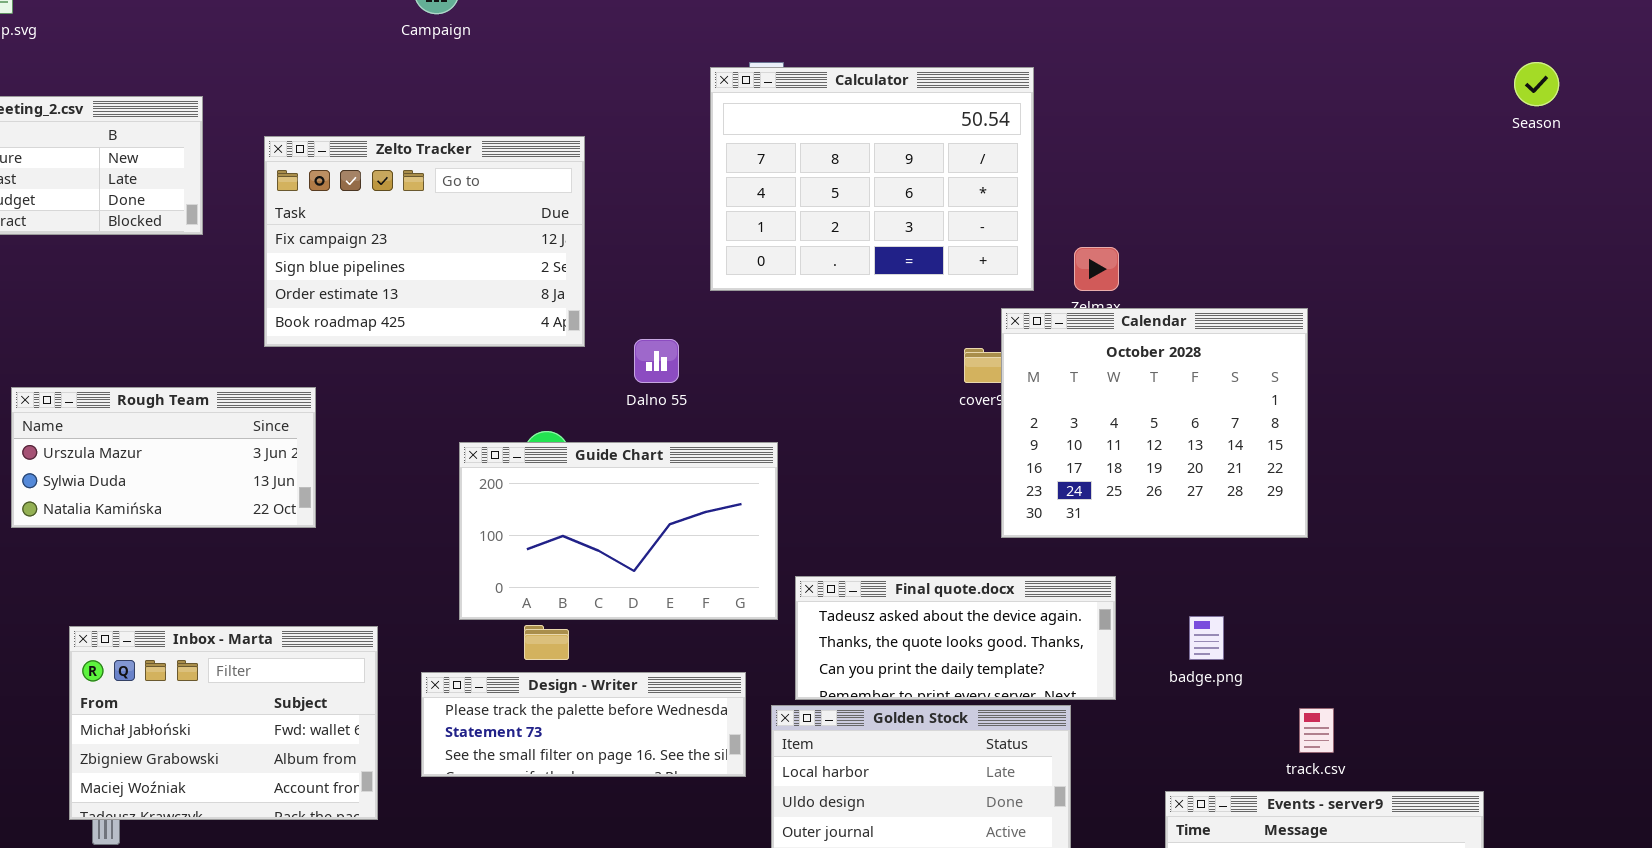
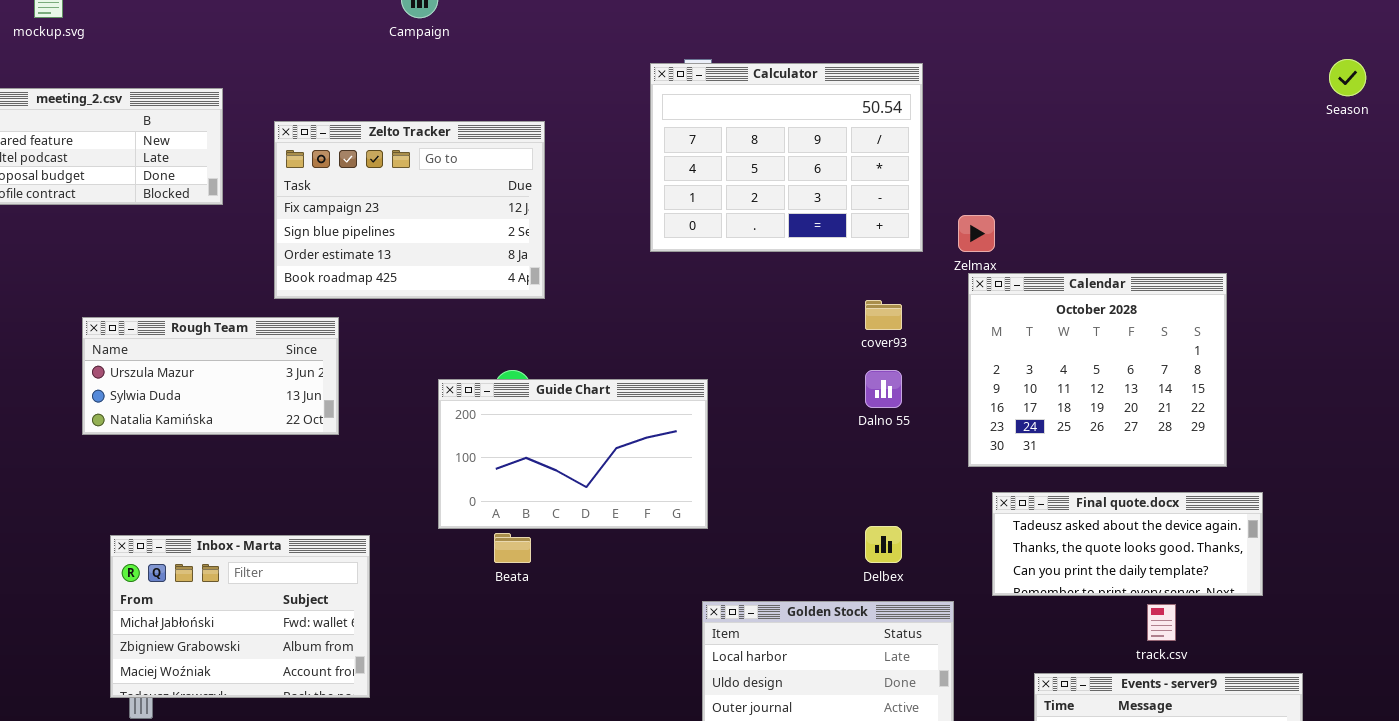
Calendar: [1001,308,1308,538] -> [968,273,1227,467], moved
Dalno 55: [634,339,679,383] -> [865,370,902,408], moved
Rough Team: [11,387,316,528] -> [82,317,339,435], moved
Final quote.docx: [795,576,1116,700] -> [992,492,1263,596], moved
Design - Writer: [421,672,746,777] -> none, closed

